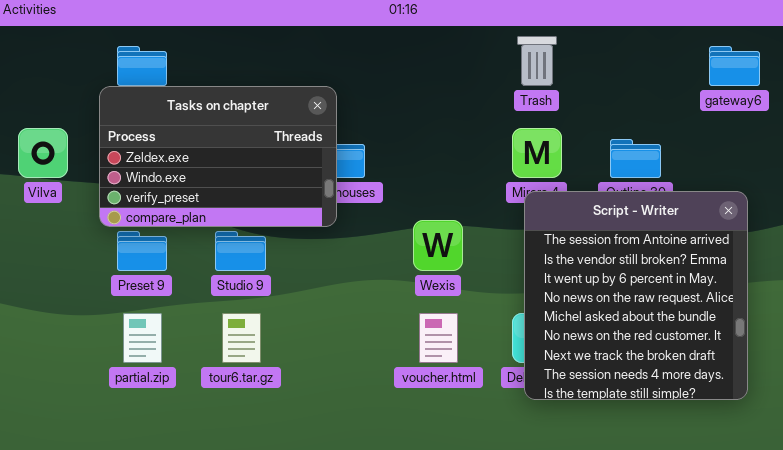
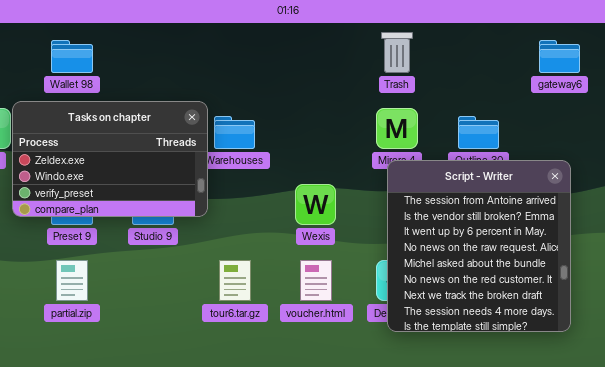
Tasks on chapter: [99,86,337,227] -> [12,101,208,217], moved
tour6.tar.gz: [222,313,261,363] -> [219,260,251,301], moved

